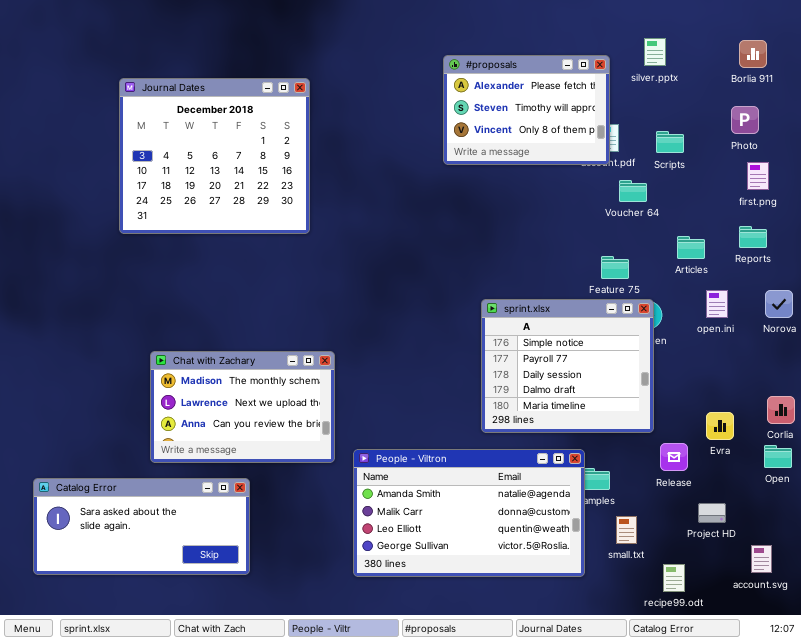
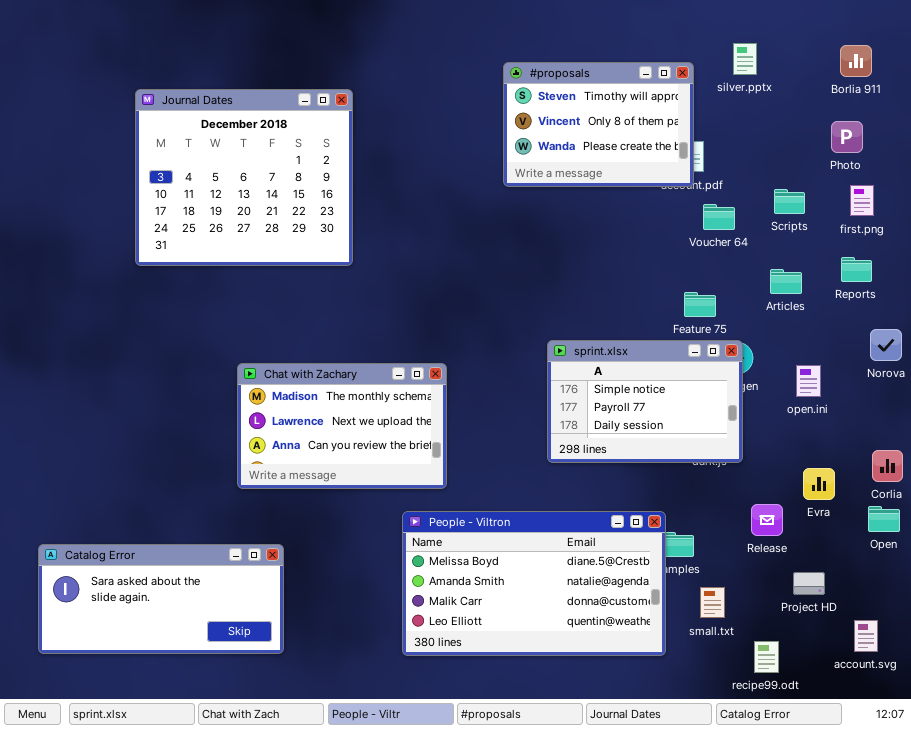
#proposals: [443,55,610,165] -> [503,62,694,187], scrolled down 1 row
Scripts: [656,131,684,153] -> [774,189,805,214], moved
open.ini: [706,290,728,318] -> [796,365,821,397], moved
sprint.xlsx: [481,299,654,433] -> [547,340,743,463], resized
Chat with Zachary: [150,351,335,463] -> [237,363,447,489], moved
People - Viltron: [353,449,585,577] -> [402,511,666,656], scrolled up 1 row

